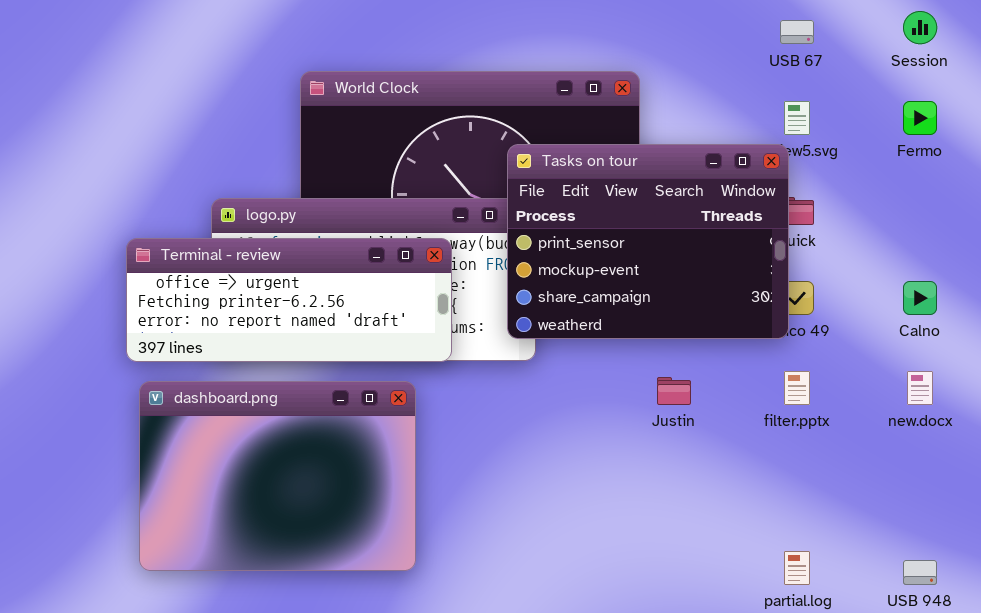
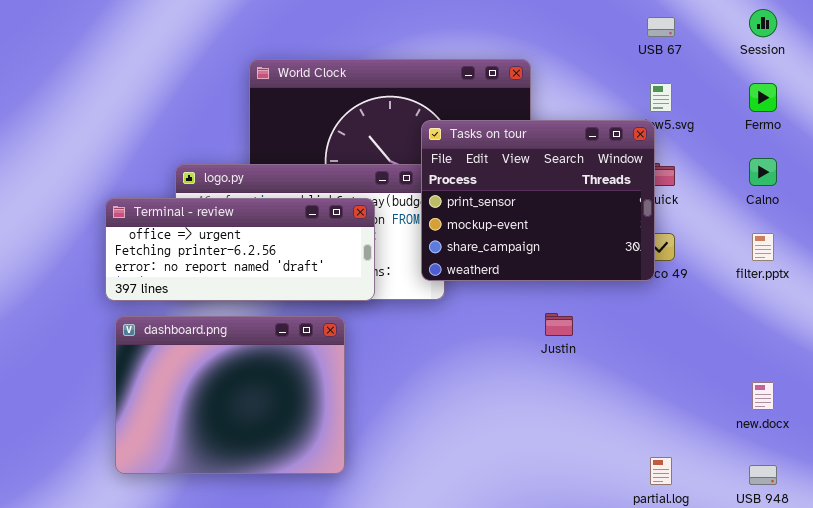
Calno: [903,281,937,315] -> [749,158,777,186], moved
filter.pptx: [784,371,810,405] -> [752,233,774,261], moved
new.docx: [907,371,933,405] -> [752,382,774,410], moved

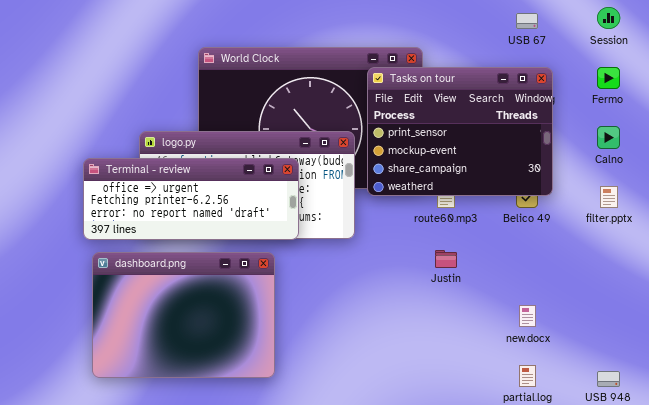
Tasks on tour: [421,120,655,281] -> [367,67,553,196], moved
new.docx: [752,382,774,410] -> [519,305,536,327], moved

